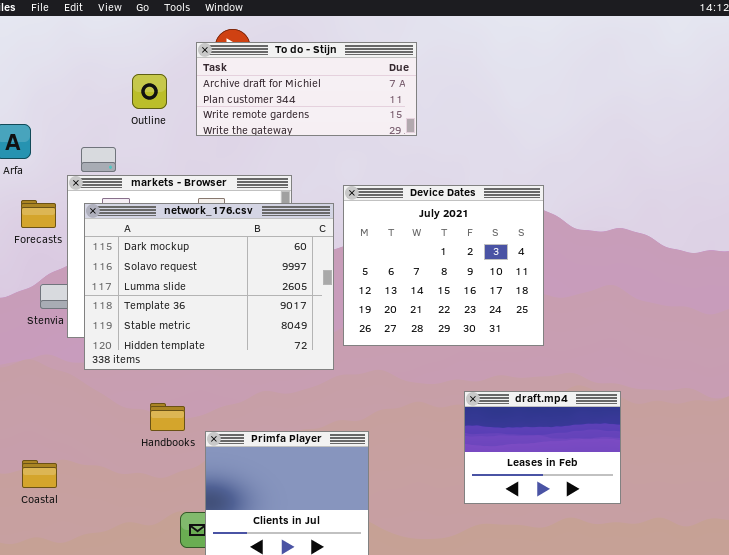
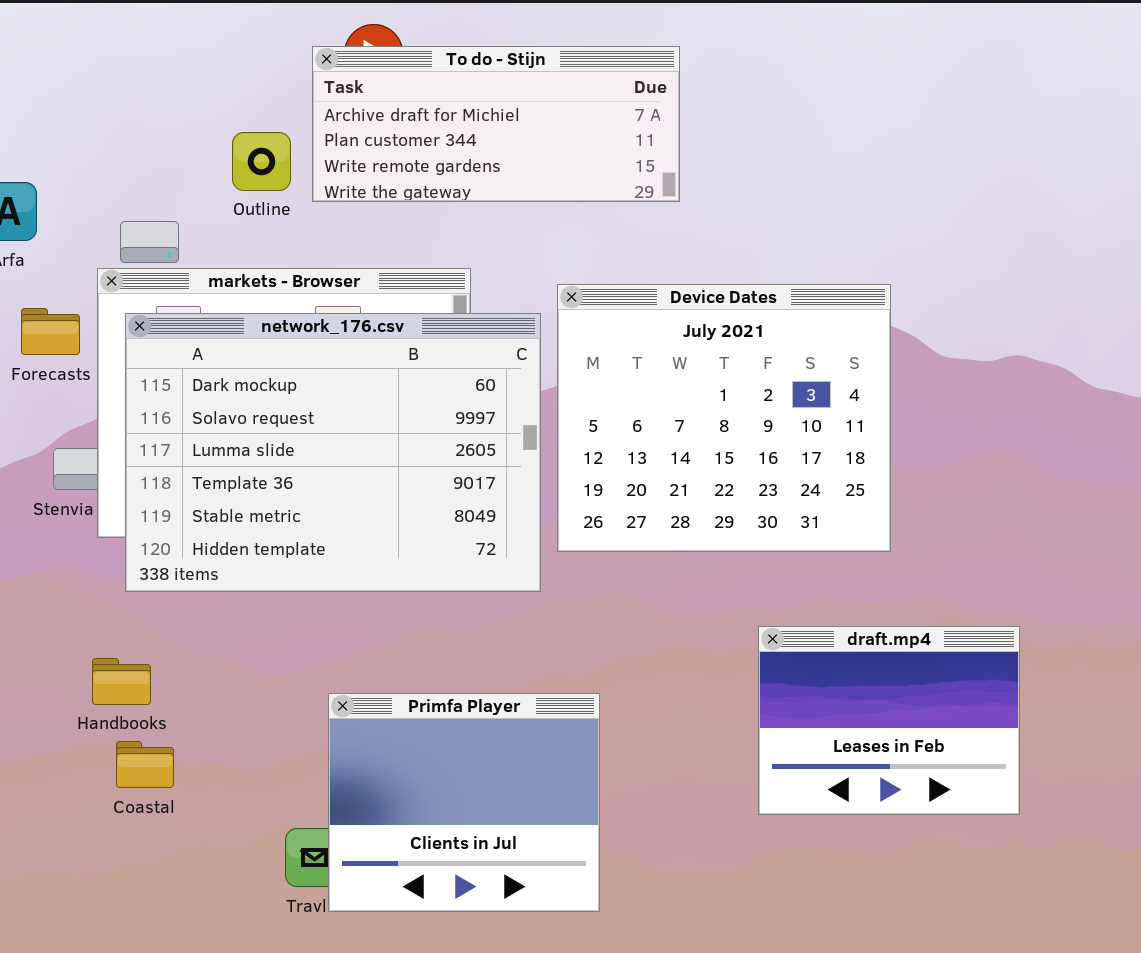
Outline: [132,74,167,109] -> [232,132,291,191], moved
Handbooks: [150,403,185,431] -> [92,658,151,705], moved
Coastal: [22,460,57,488] -> [116,741,174,788], moved

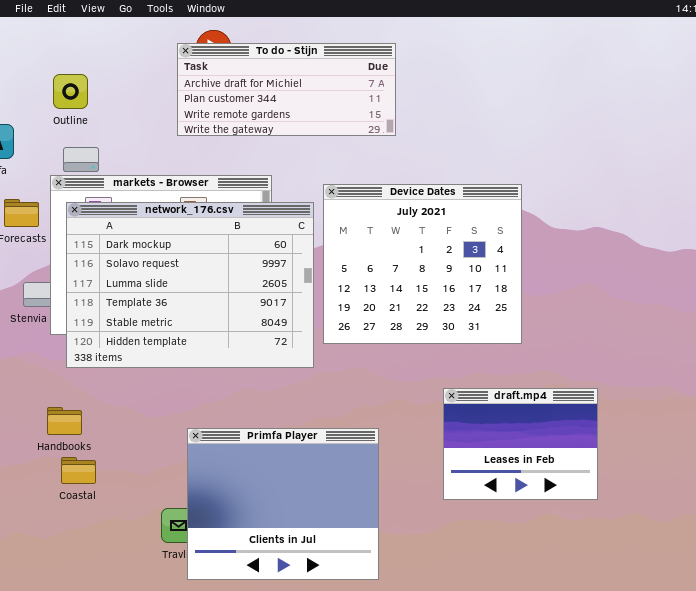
Outline: [232,132,291,191] -> [53,74,88,109], moved
Primfa Player: [328,693,600,912] -> [187,428,379,580], resized

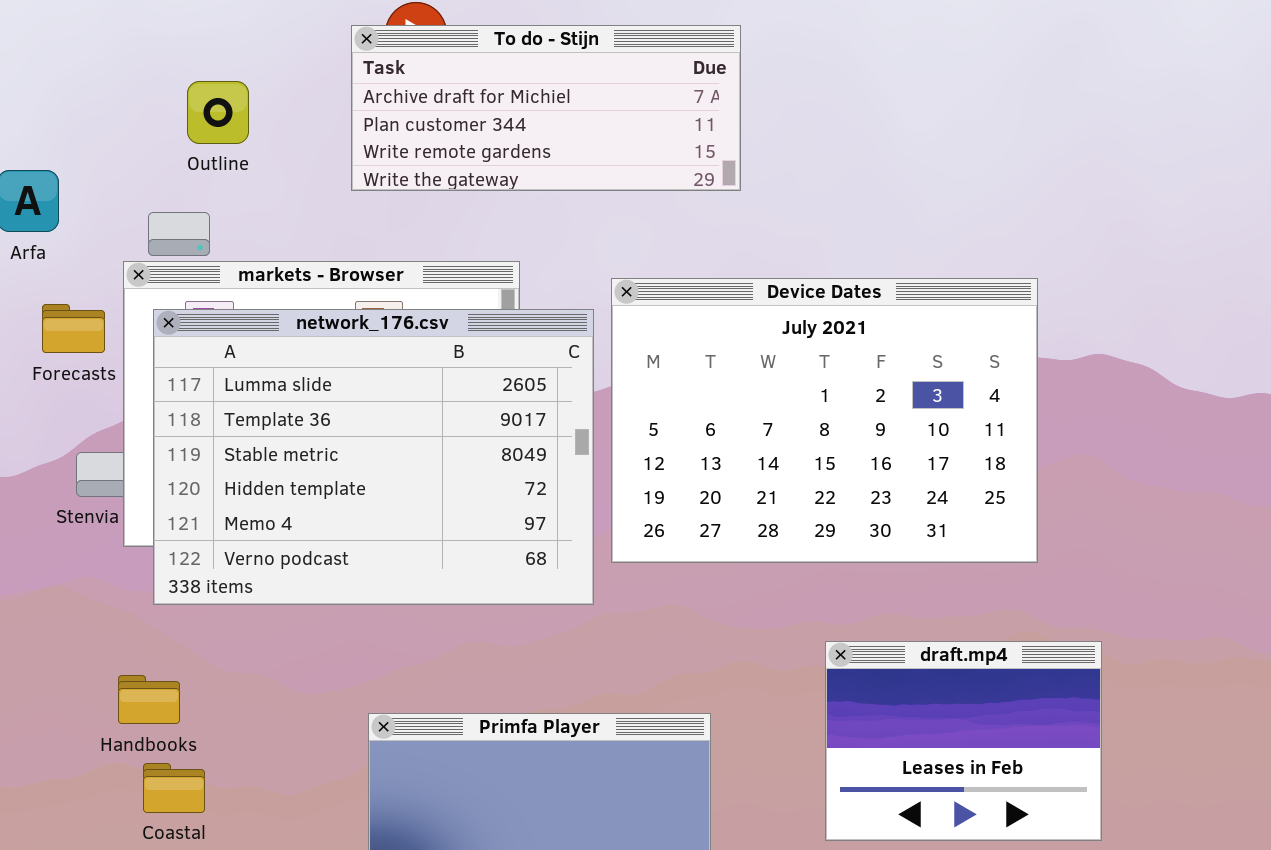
Outline: [53,74,88,109] -> [187,81,249,144], moved
Device Dates: [323,184,522,344] -> [611,278,1038,563], resized
network_176.csv: [66,202,314,368] -> [153,309,594,605], scrolled down 2 rows

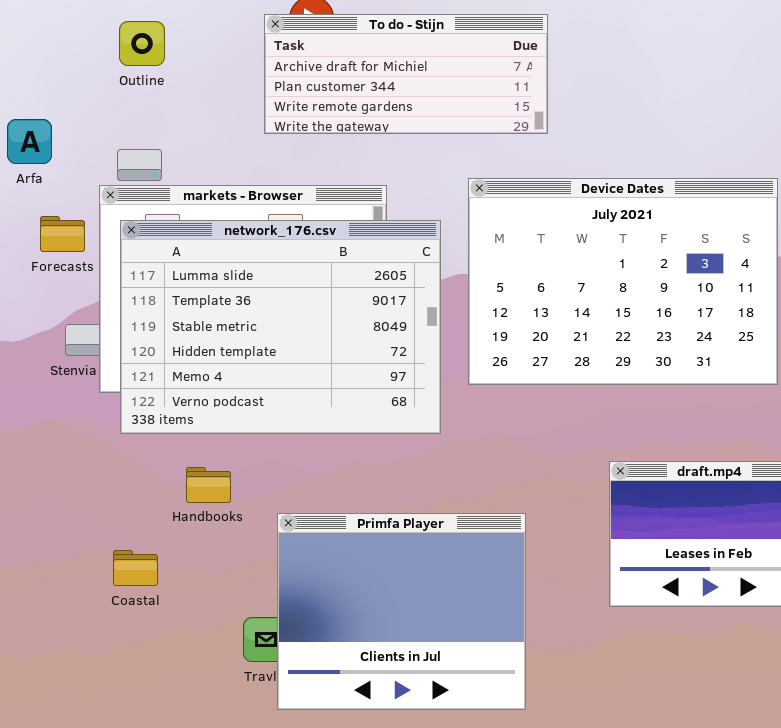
Outline: [187,81,249,144] -> [119,21,165,66], moved
Device Dates: [611,278,1038,563] -> [468,178,778,385], moved
Handbooks: [118,675,180,724] -> [186,467,231,503], moved

